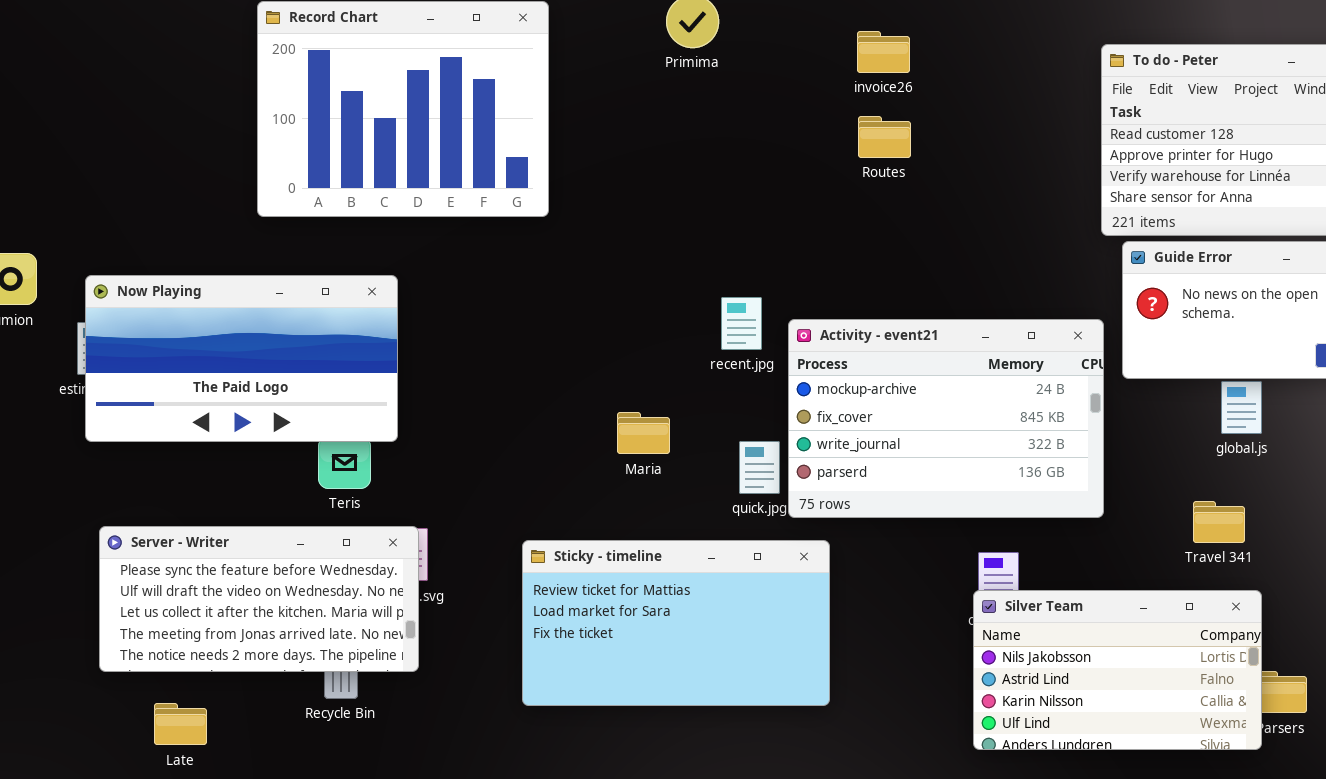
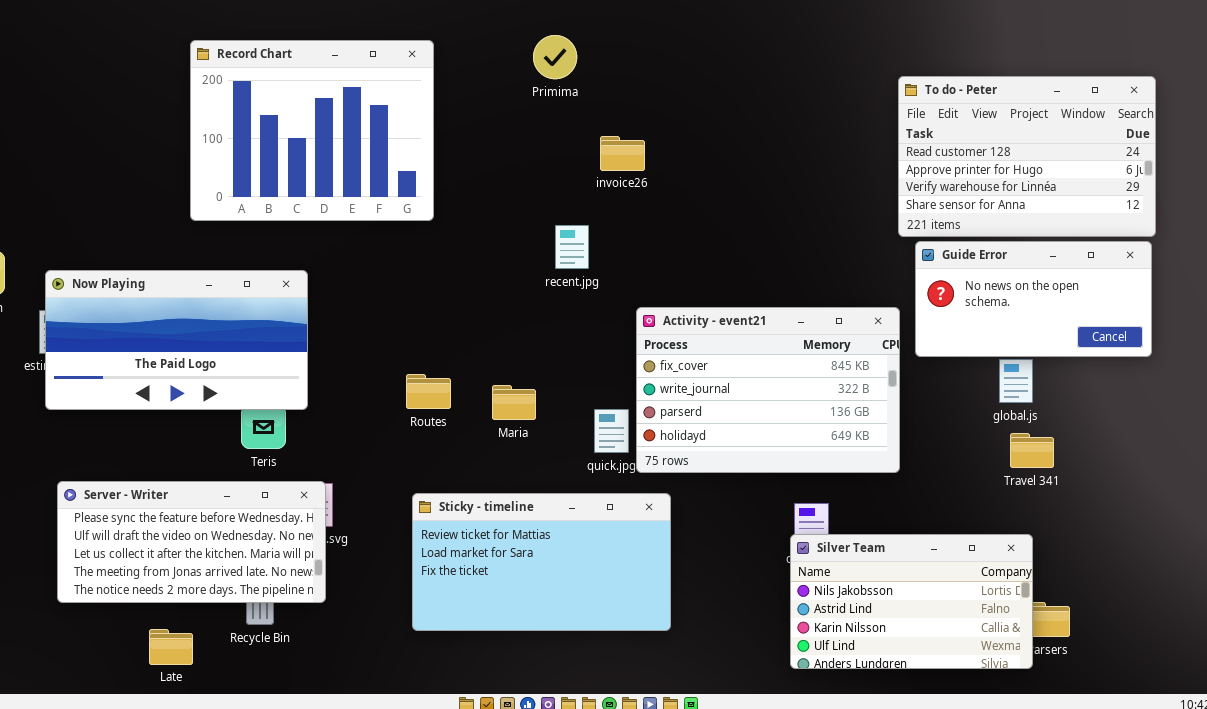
invoice26: [857,31,910,73] -> [600,136,645,171], moved
Routes: [858,116,911,158] -> [406,374,451,409], moved
recent.jpg: [721,297,762,350] -> [555,225,589,269], moved
Activity - event21: [788,319,1104,518] -> [636,307,900,473], scrolled down 1 row
Travel 341: [1193,501,1245,543] -> [1010,433,1054,468], moved
Late: [154,703,207,745] -> [149,629,193,665], moved

